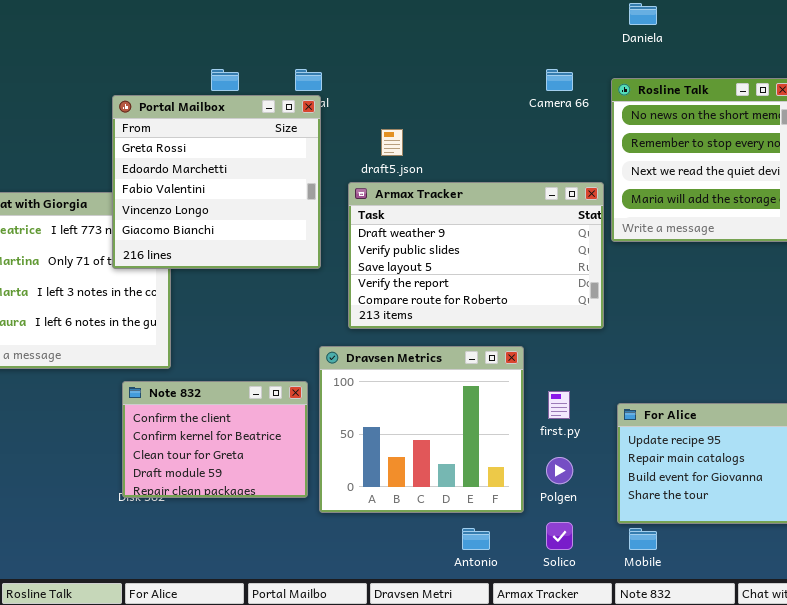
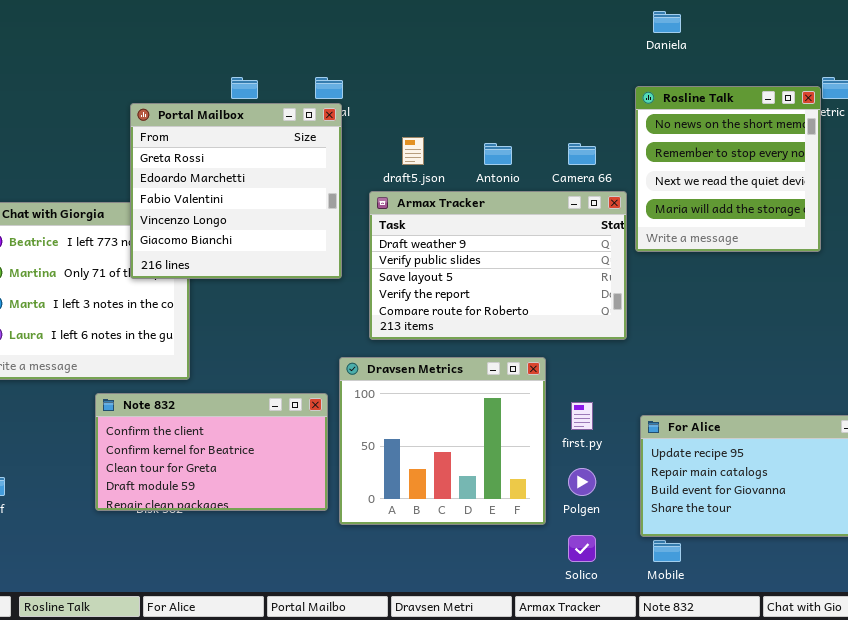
Camera 66: [546,69,573,91] -> [568,143,596,165], moved
Note 832: [122,381,308,498] -> [95,393,328,511], resized
Antonio: [462,528,490,550] -> [484,143,512,165], moved

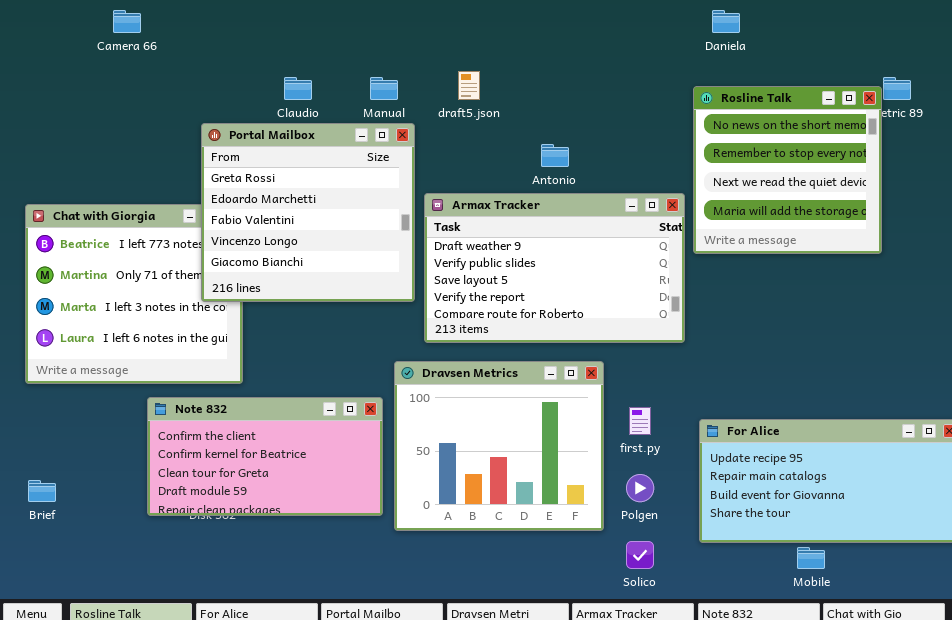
Portal Mailbox: [130,103,342,279] -> [201,123,415,302], moved
draft5.json: [402,137,424,165] -> [458,71,480,100], moved
Camera 66: [568,143,596,165] -> [113,10,141,33], moved
Mobile: [653,540,681,562] -> [797,547,825,569], moved

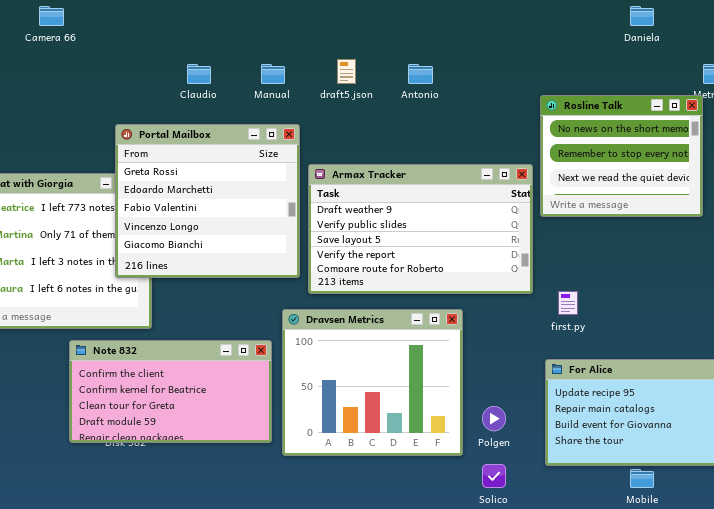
Daniela: [712,10,740,33] -> [630,6,654,26], moved
Rosline Talk: [693,86,882,254] -> [540,95,703,217], resized
Portal Mailbox: [201,123,415,302] -> [115,124,300,278], moved
Antonio: [541,144,569,167] -> [408,64,433,84], moved
first.py: [629,407,651,435] -> [558,291,578,315], moved

